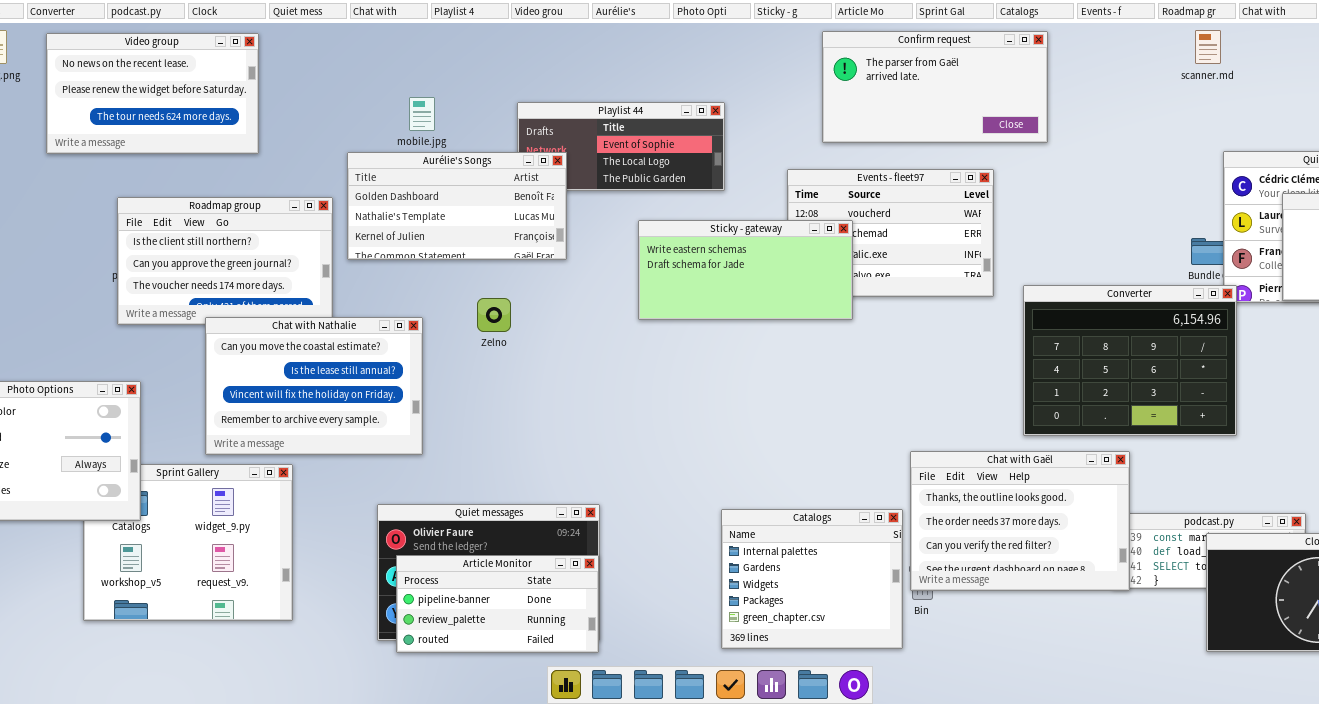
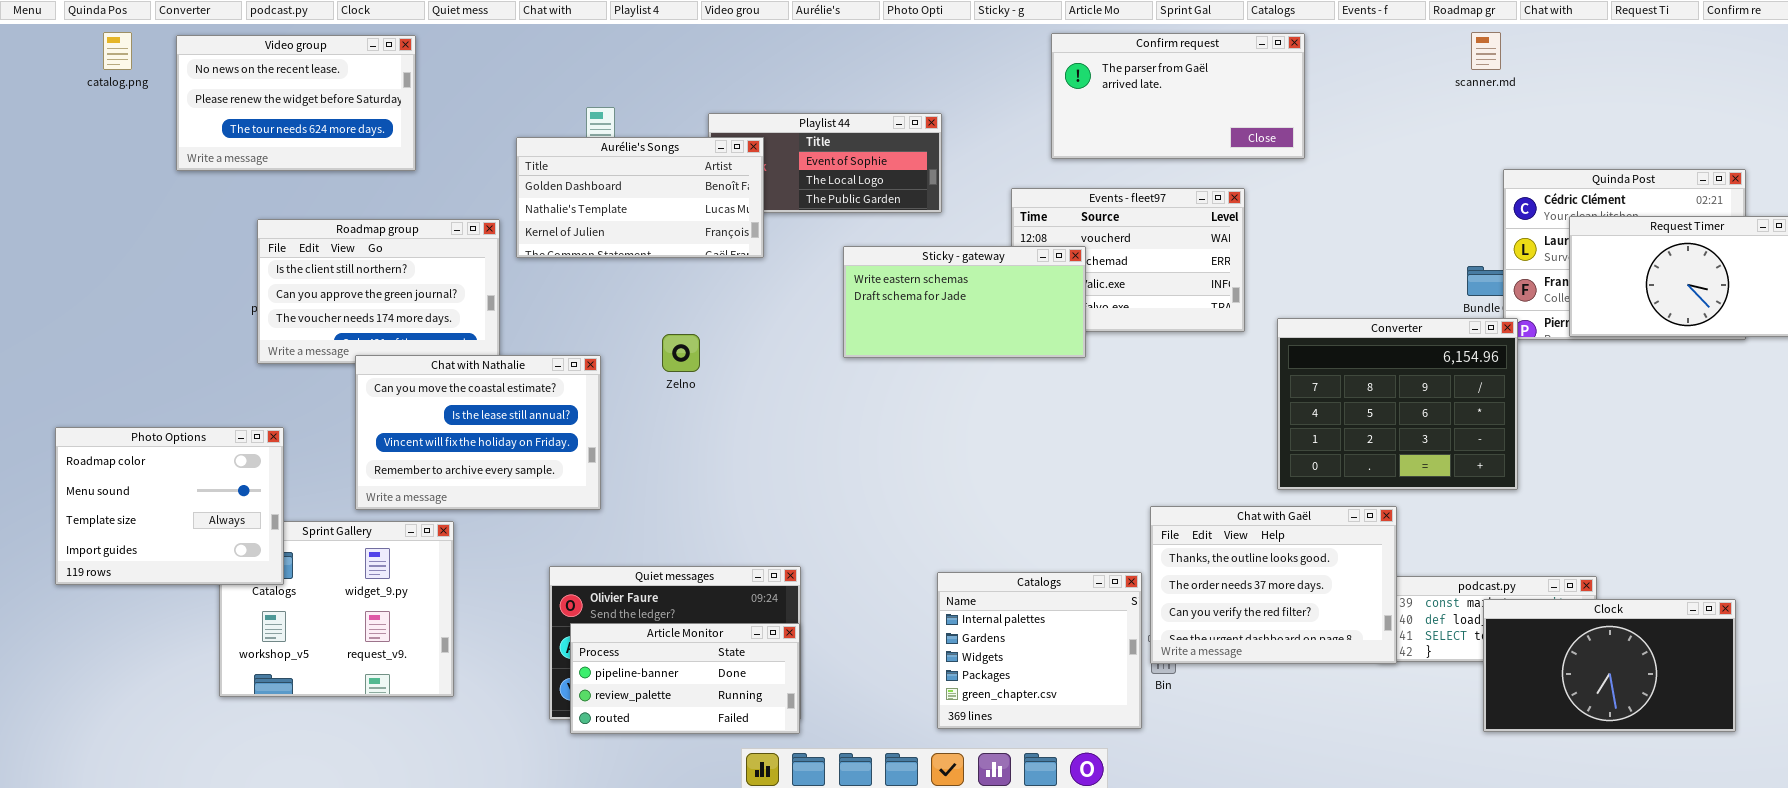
Aurélie's Songs: [347,152,567,260] -> [516,137,764,258], moved

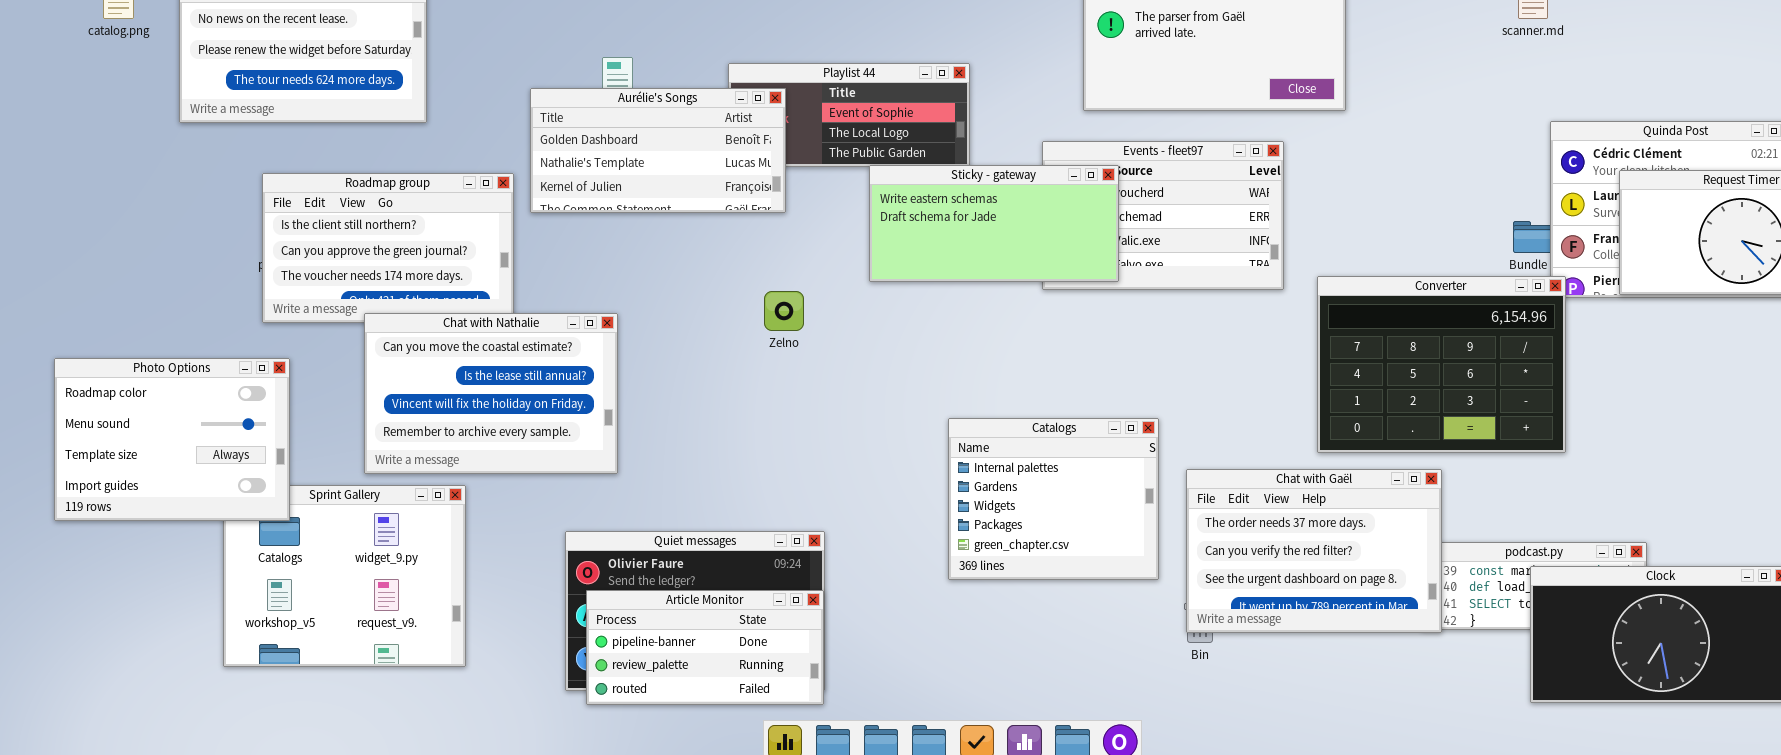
Sticky - gateway: [843,246,1086,358] -> [869,165,1119,282], moved
Zelno: [662,334,700,372] -> [764,291,804,331], moved
Photo Options: [55,427,284,585] -> [54,358,290,521], moved
Chat with Gaël: [1150,506,1397,664] -> [1186,469,1442,633], scrolled down 1 row
Catalogs: [937,572,1142,729] -> [948,418,1159,580], moved

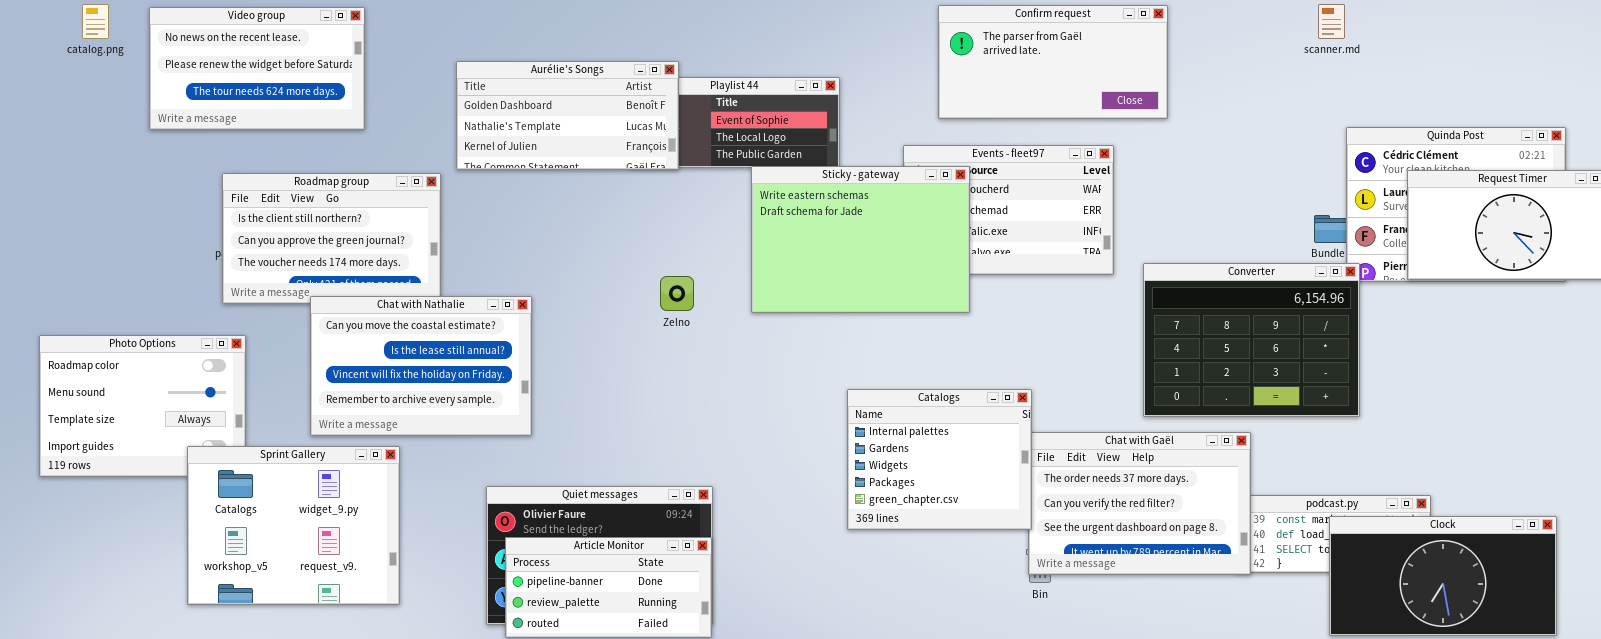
Aurélie's Songs: [530,88,786,213] -> [456,61,679,170], moved
Sticky - gateway: [869,165,1119,282] -> [751,166,970,313], resized
Catalogs: [948,418,1159,580] -> [847,389,1032,530], moved
Sprint Gallery: [223,485,466,667] -> [187,446,400,605], raised

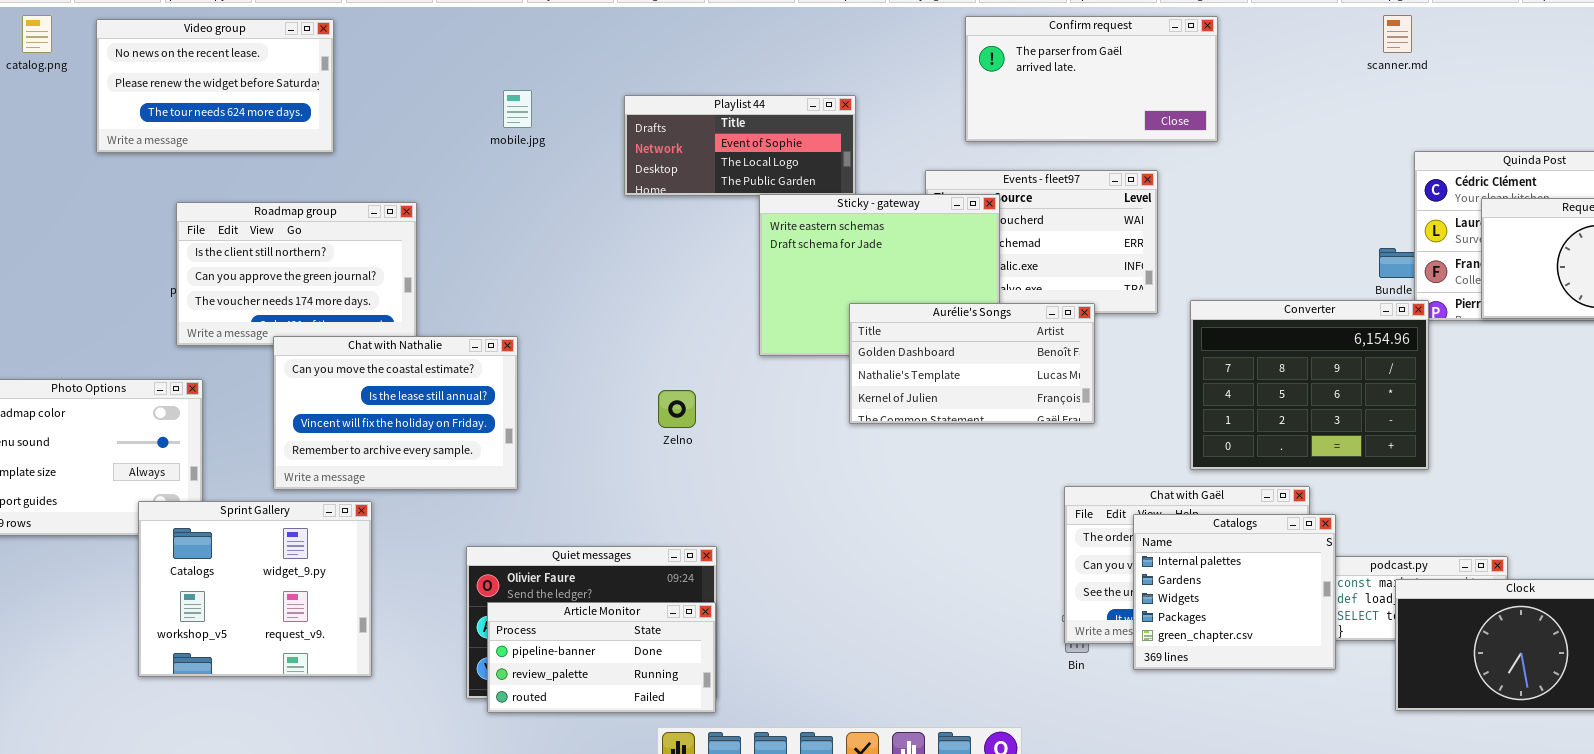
Aurélie's Songs: [456,61,679,170] -> [849,303,1095,424], moved
Zelno: [660,276,694,311] -> [658,390,696,428], moved
Catalogs: [847,389,1032,530] -> [1133,514,1336,670], moved

